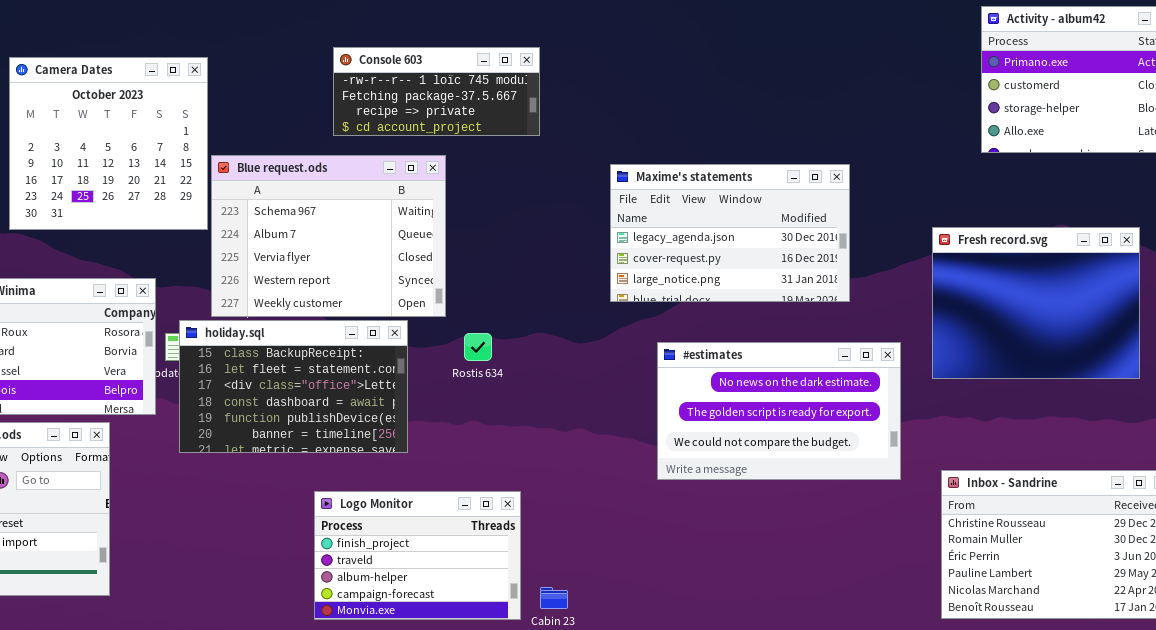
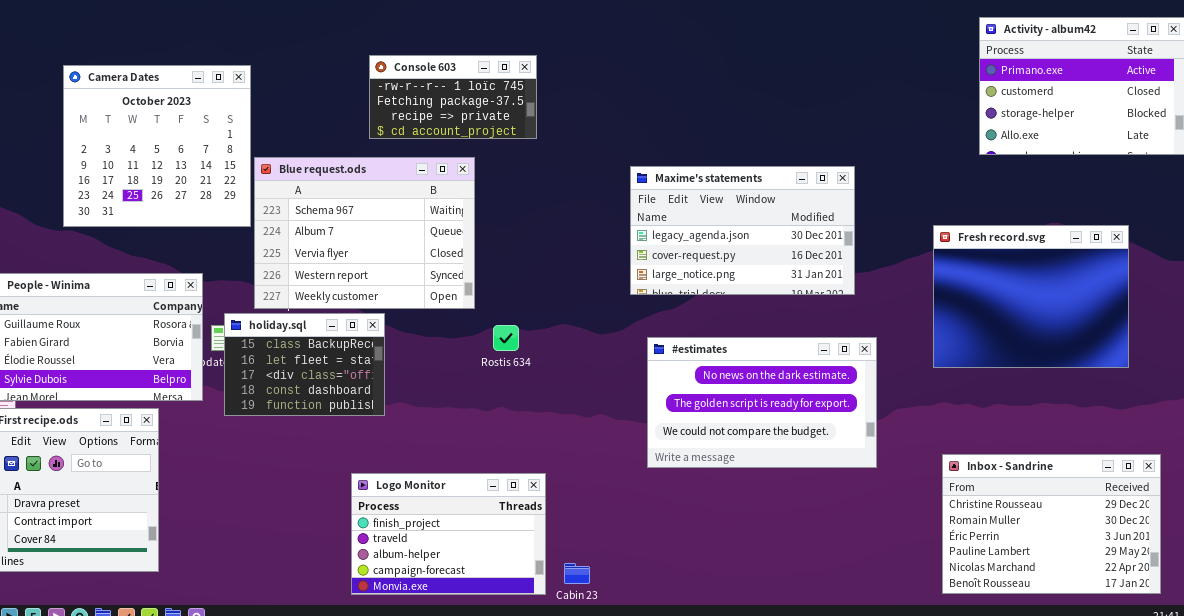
Console 603: [333,47,540,136] -> [369,55,537,139], resized
holiday.sql: [179,320,408,453] -> [224,313,385,416], resized
#estimates: [657,342,901,480] -> [647,337,877,468], moved

